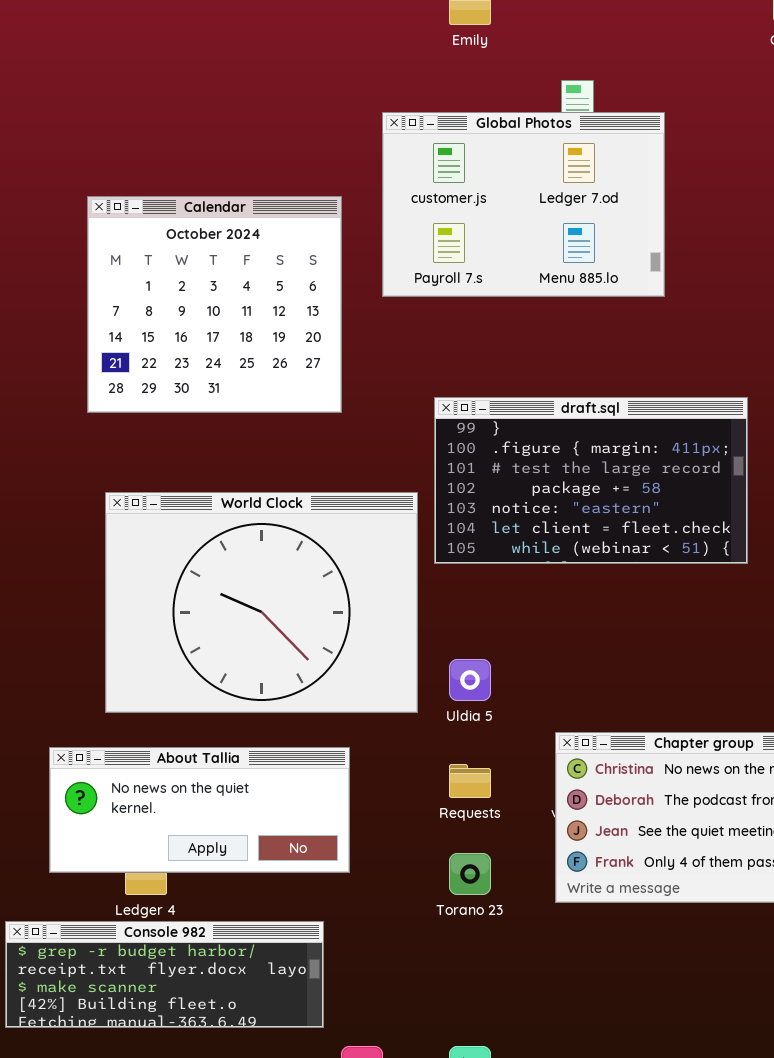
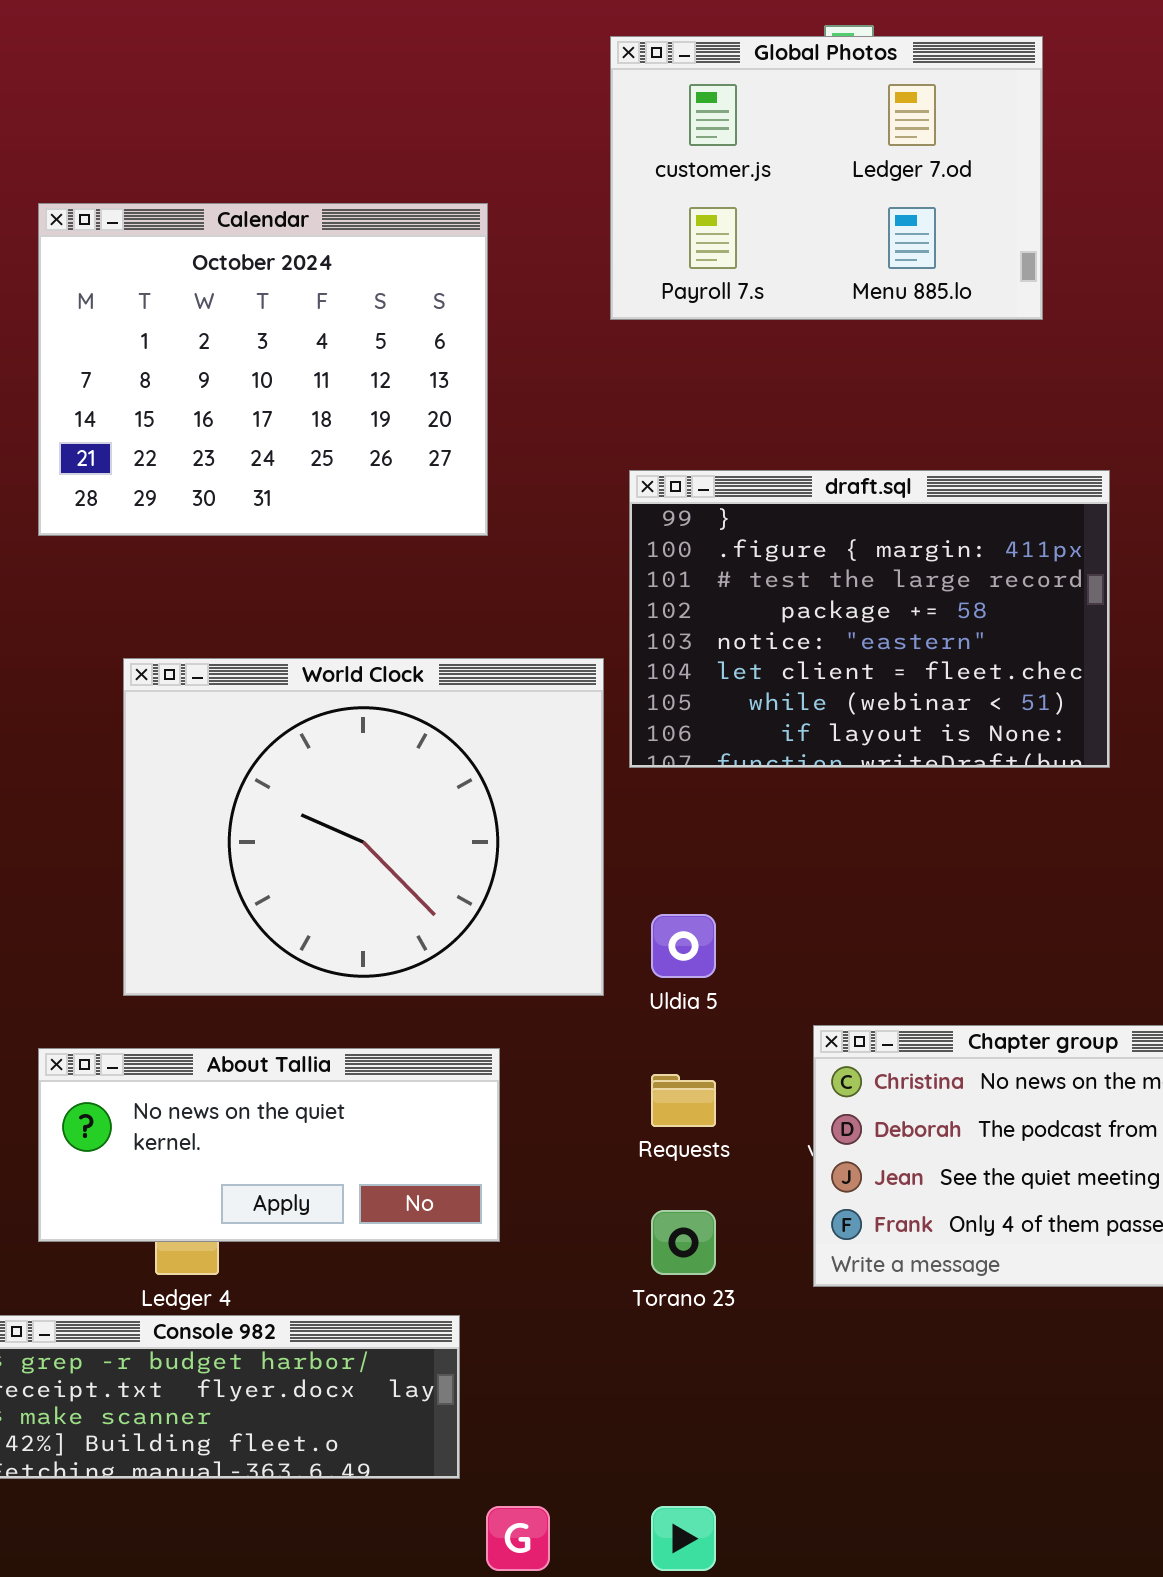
Global Photos: [382,112,665,297] -> [610,36,1043,320], moved
Calendar: [87,196,342,413] -> [38,203,488,536], resized
draft.sql: [434,397,748,564] -> [629,470,1110,768], resized

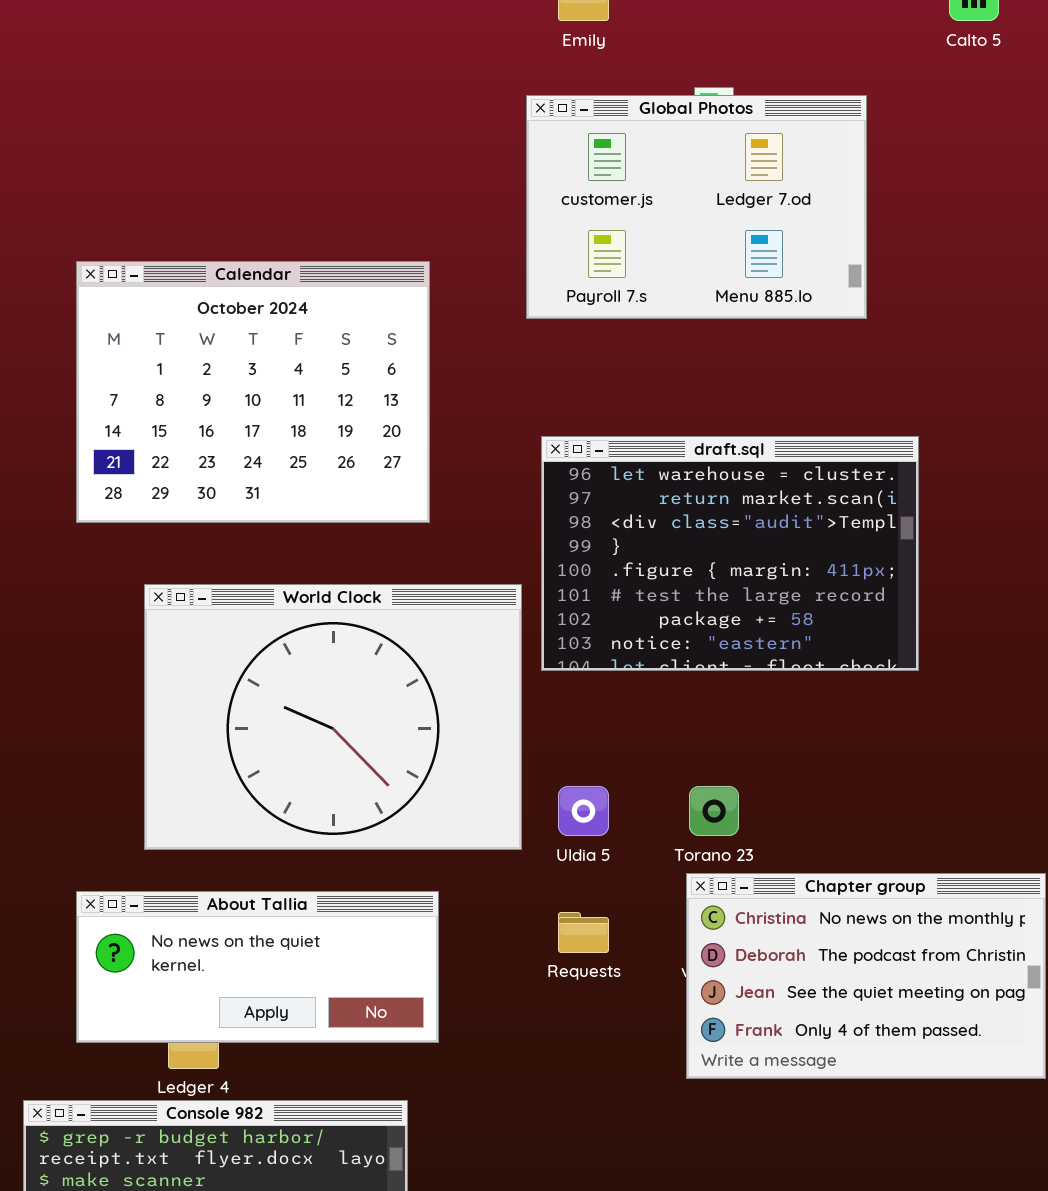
Calendar: [38,203,488,536] -> [76,261,430,523], moved
draft.sql: [629,470,1110,768] -> [541,436,919,671], scrolled up 3 rows
Torano 23: [651,1210,716,1275] -> [689,786,739,836], moved

